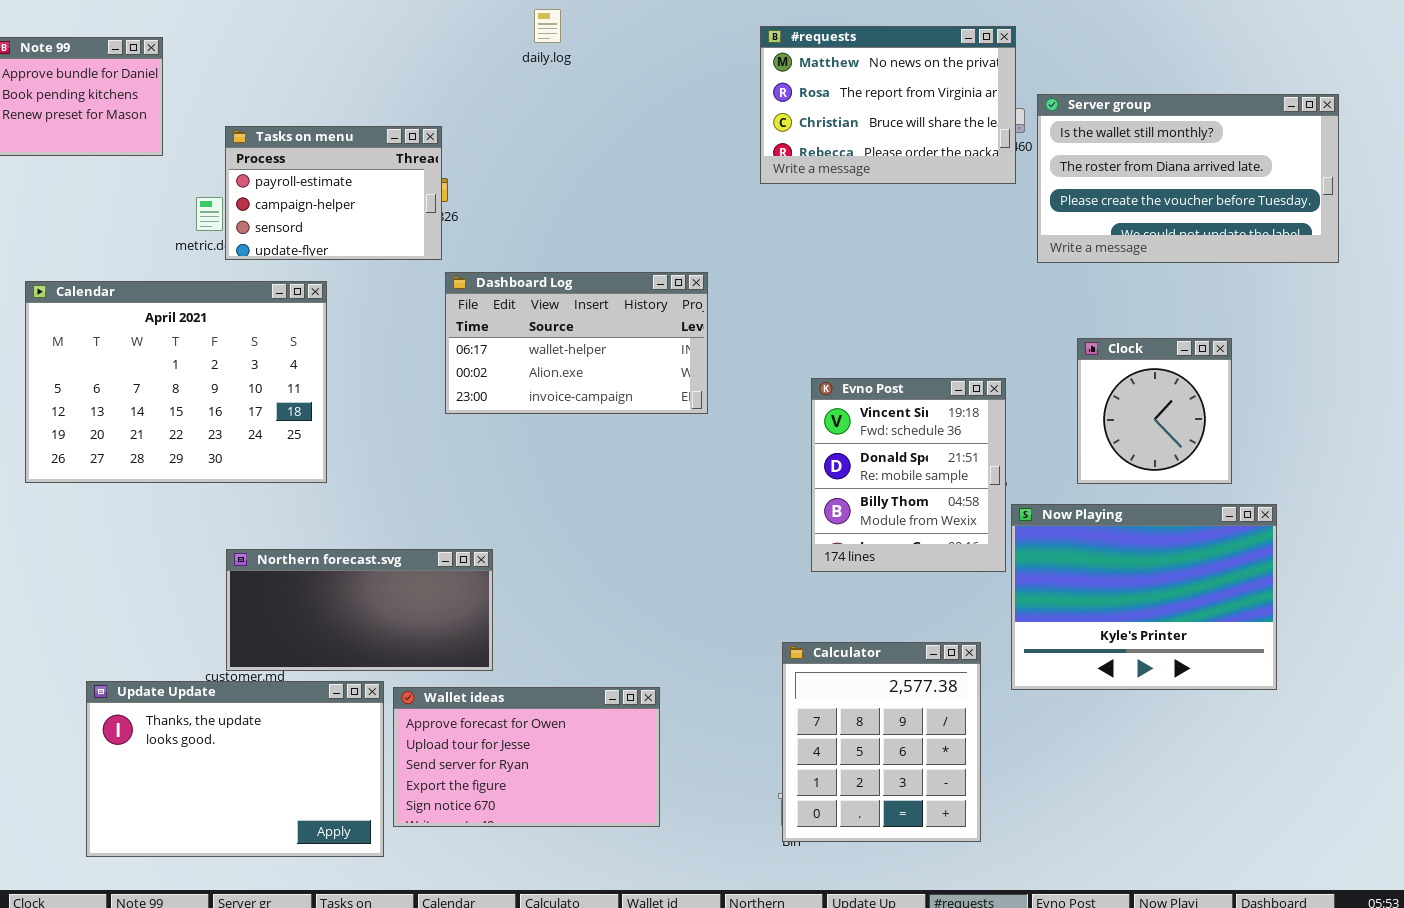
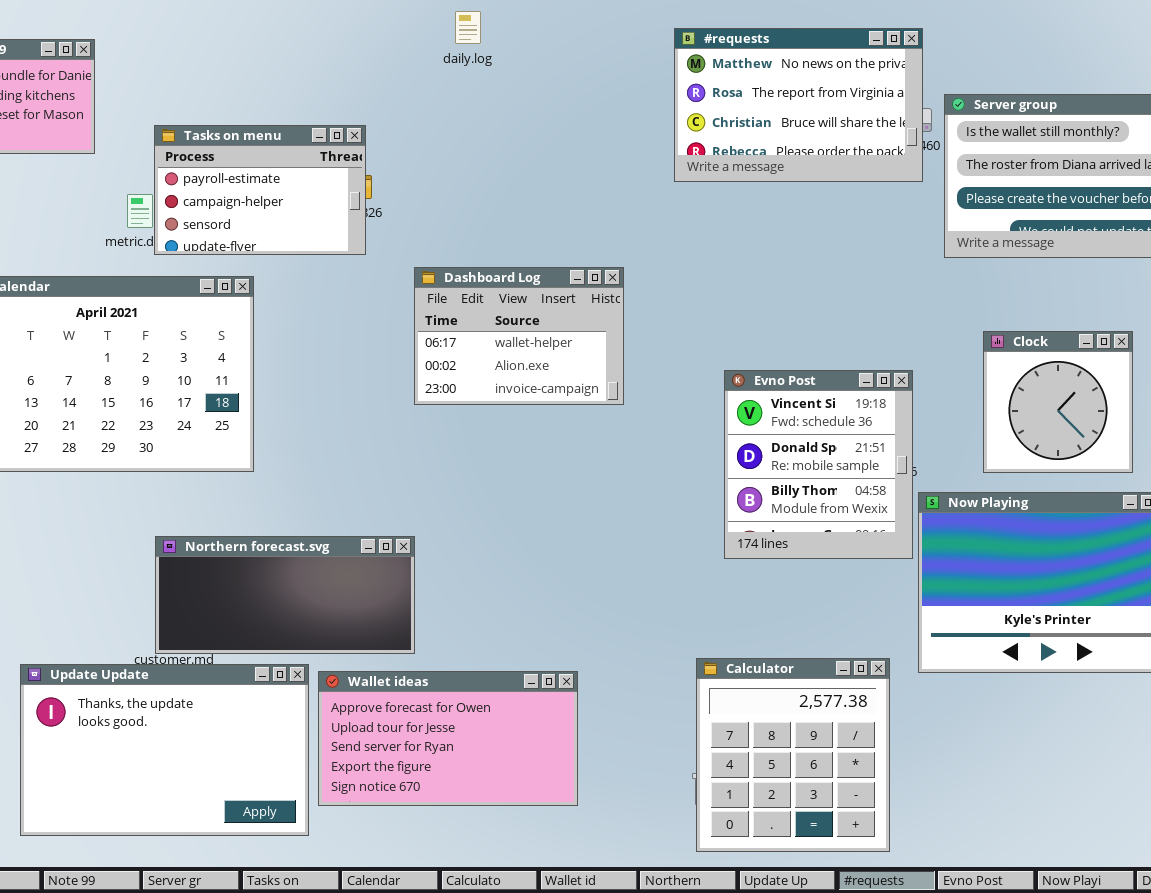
Dashboard Log: [445,272,708,414] -> [414,267,624,405], resized
Calculator: [782,642,981,842] -> [696,658,890,852], moved

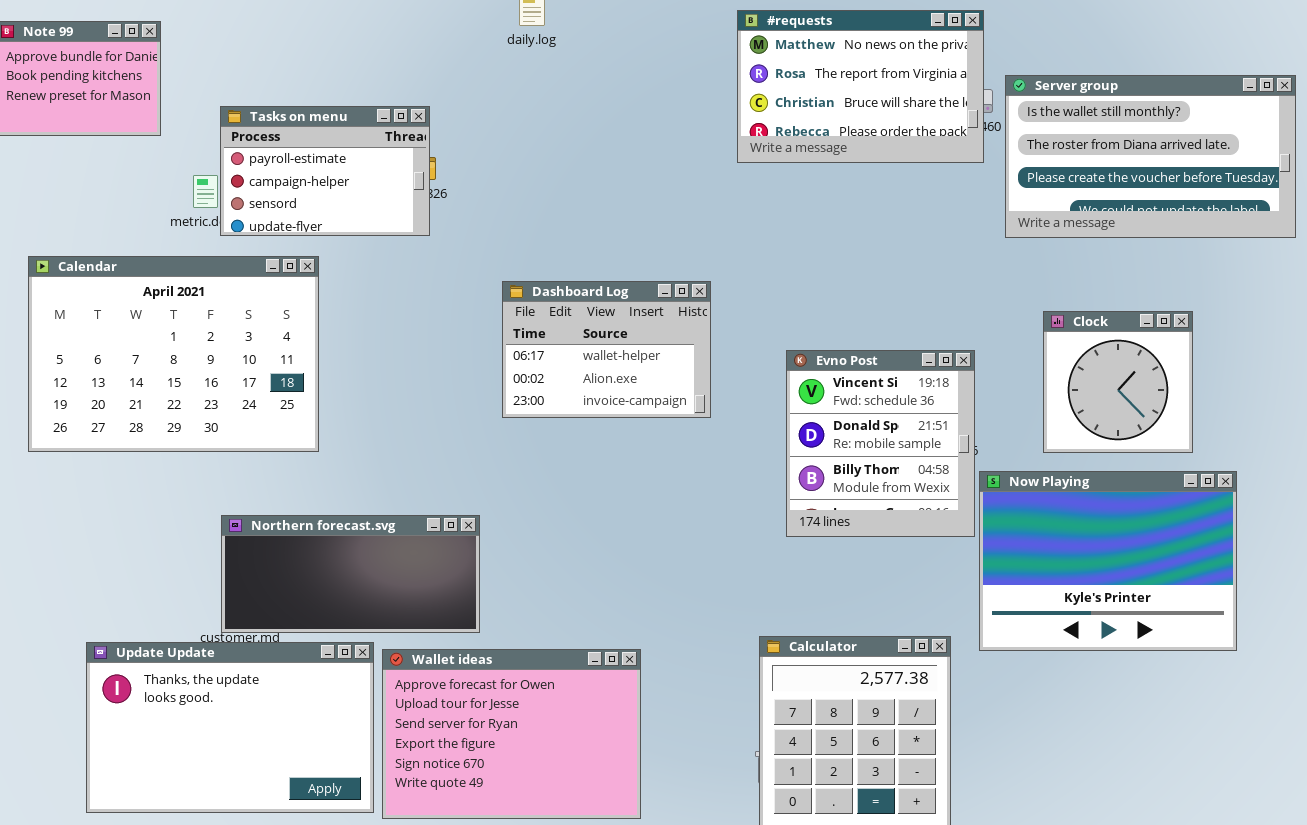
Dashboard Log: [414,267,624,405] -> [502,281,711,418], moved
Wallet ideas: [318,671,578,806] -> [382,649,641,819], resized

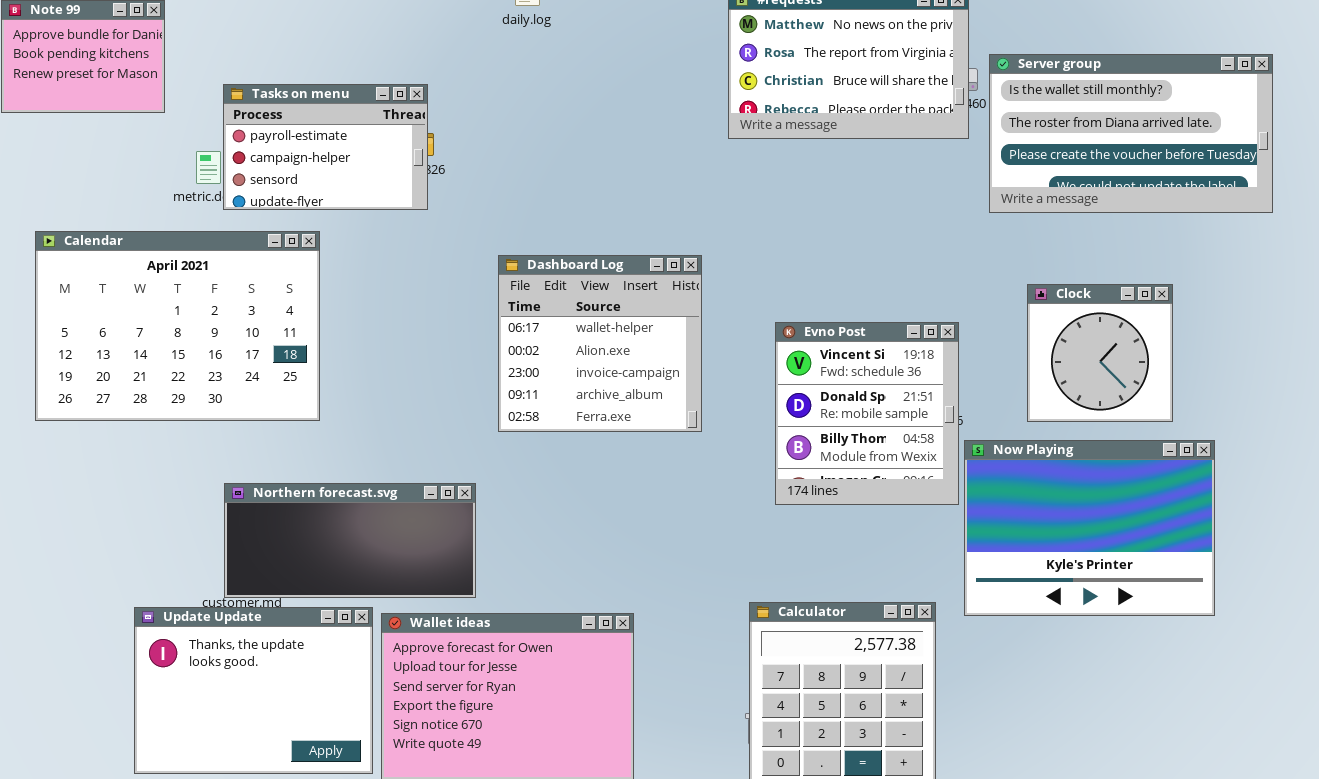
Dashboard Log: [502,281,711,418] -> [498,255,702,432], resized
Update Update: [86,642,374,813] -> [134,607,373,774], resized

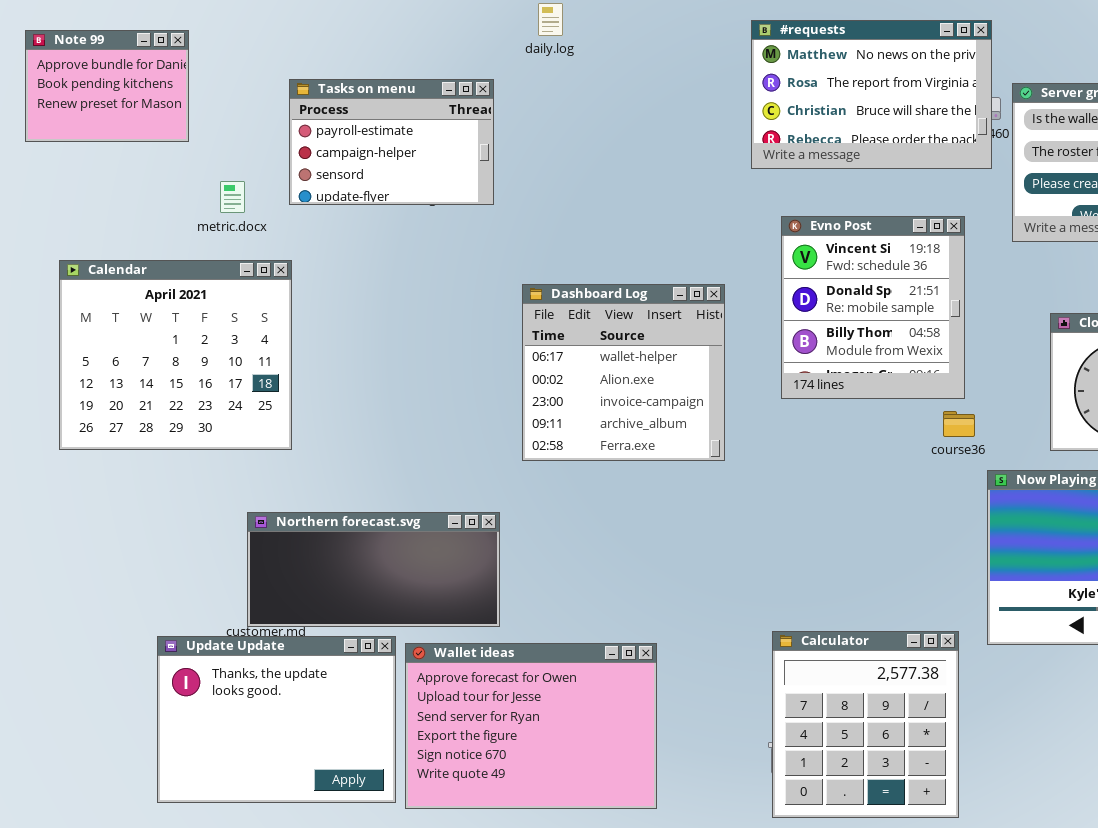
Tasks on menu: [223,84,428,210] -> [289,79,494,205], moved
Calendar: [35,231,320,421] -> [59,260,292,450], resized
Evno Post: [775,322,959,505] -> [781,216,965,399], moved

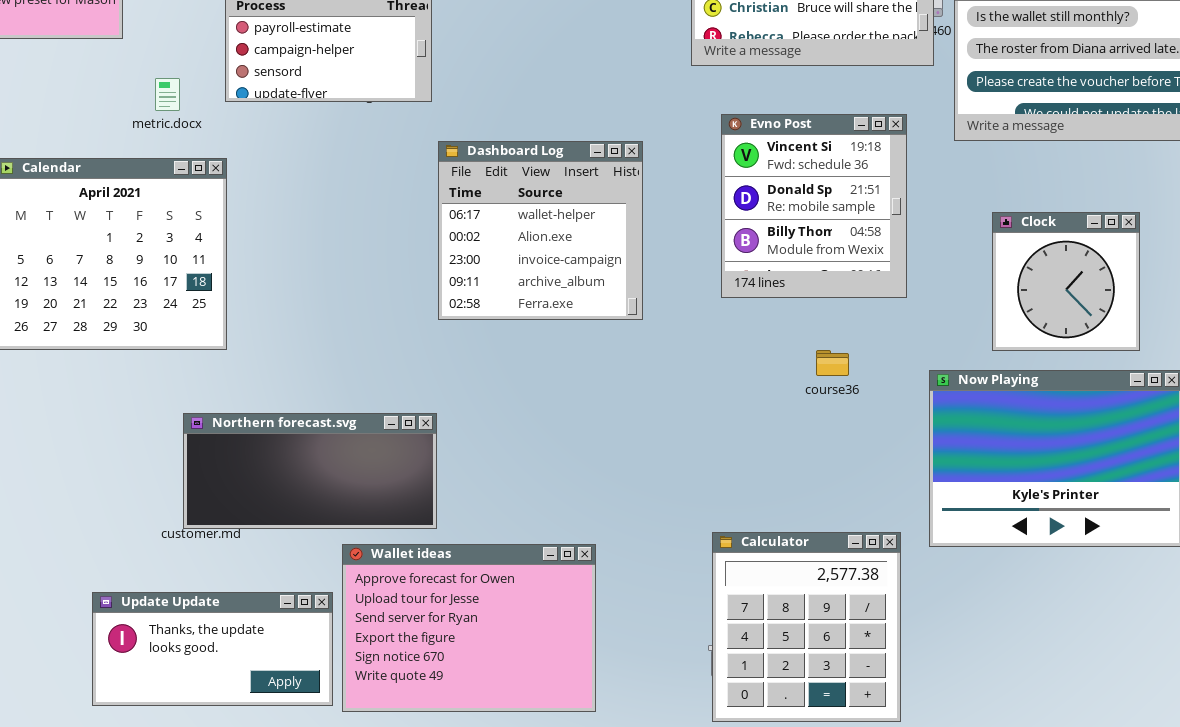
Dashboard Log: [522,284,725,461] -> [438,141,643,320], moved
course36: [943,411,975,437] -> [816,350,849,376], moved
Update Update: [157,636,396,803] -> [92,592,333,706], resized

